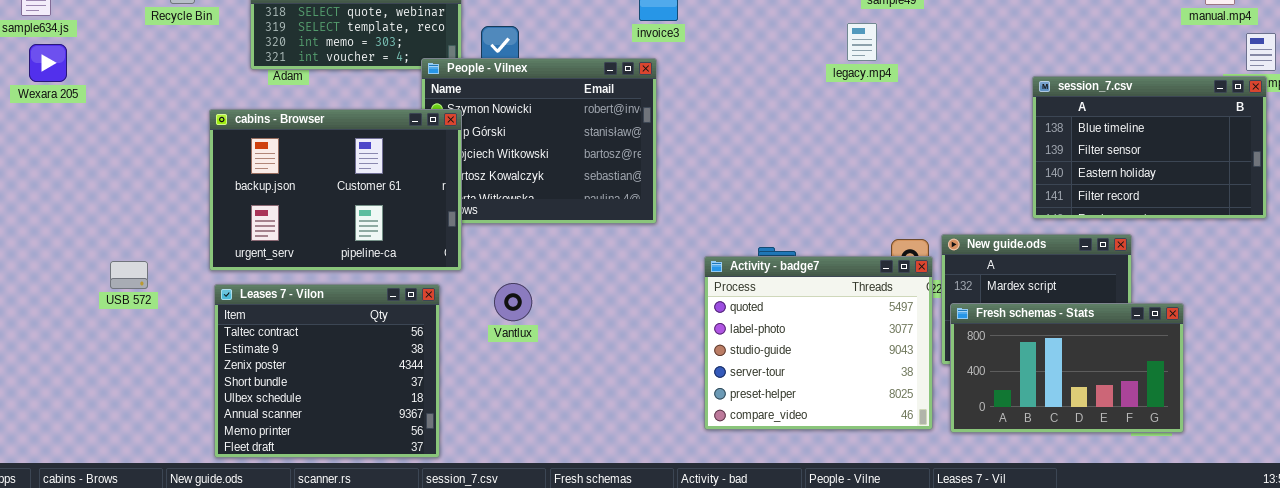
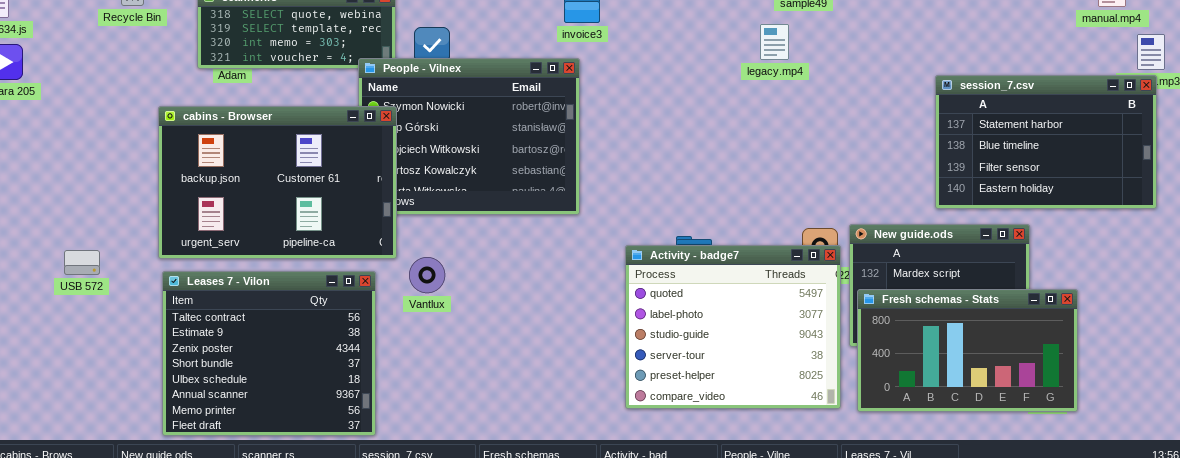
session_7.csv: [1032,76,1267,219] -> [935,75,1157,209], scrolled up 1 row
Vantlux: [494,283,532,321] -> [409,257,445,293], moved

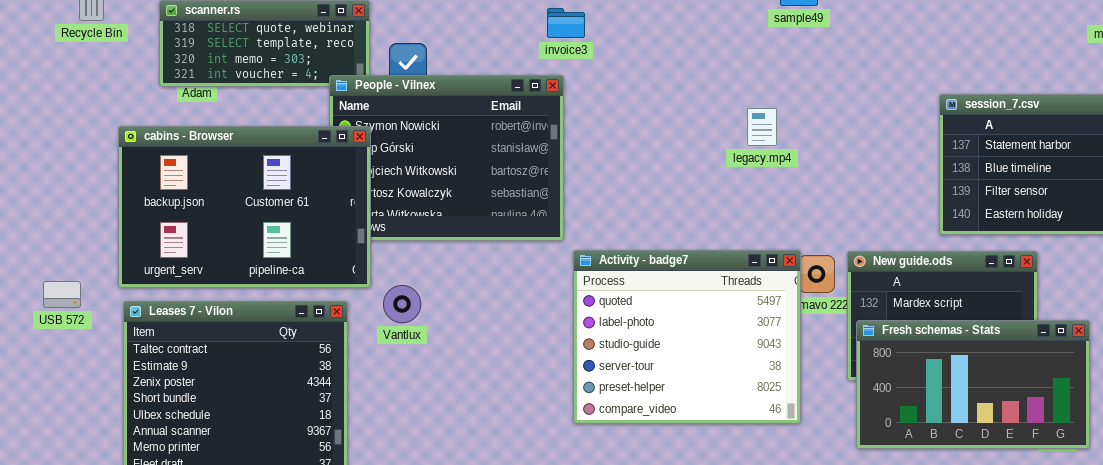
legacy.mp4: [760,24,789,60] -> [747,108,777,146], moved
Activity - badge7: [625,245,841,409] -> [573,250,801,424], moved
USB 572: [64,250,100,275] -> [43,281,81,308], moved

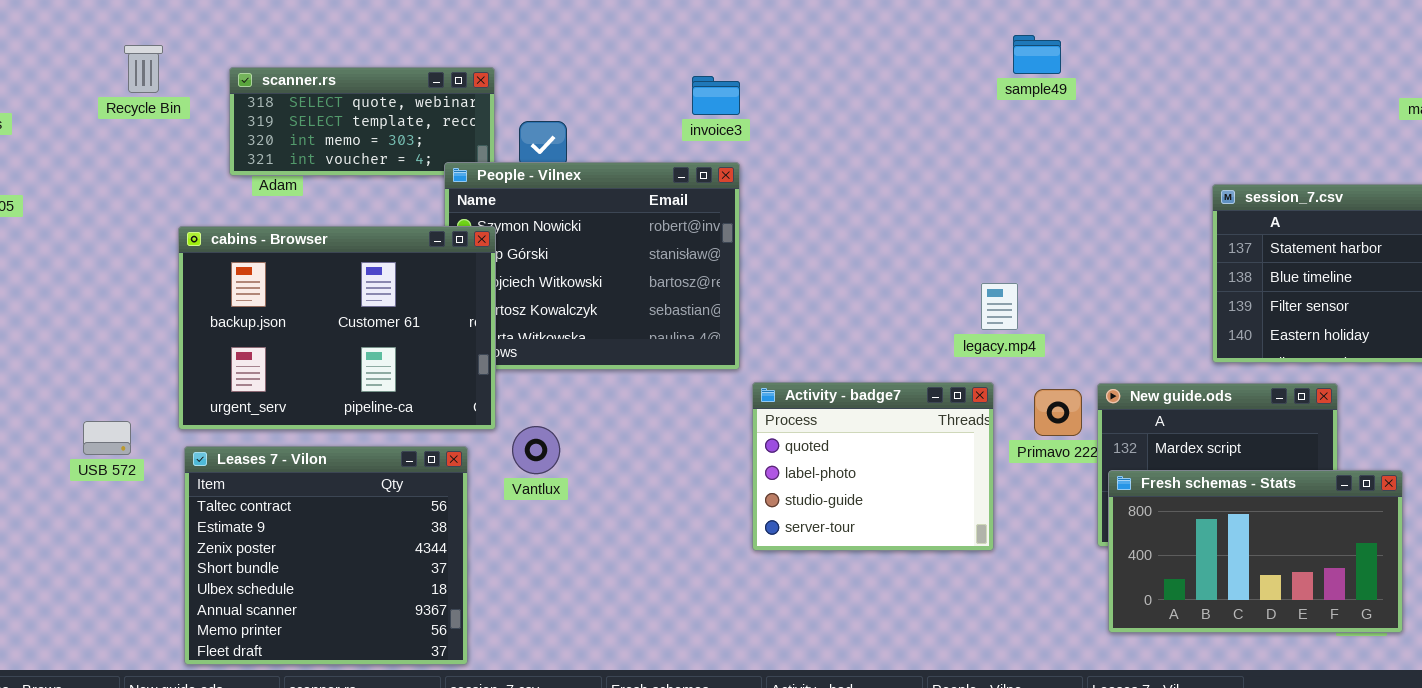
invoice3: [547,8,585,38] -> [692,76,740,115], moved
legacy.mp4: [747,108,777,146] -> [981,283,1018,330], moved
Activity - badge7: [573,250,801,424] -> [752,382,994,551], resized

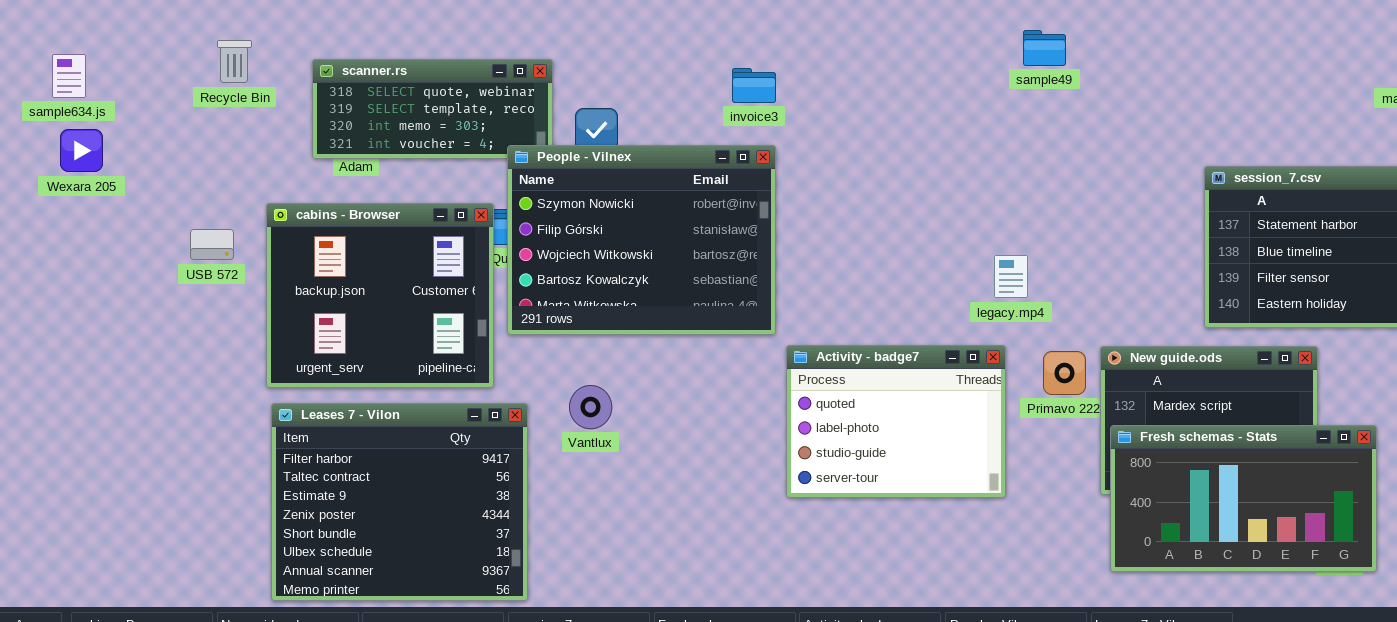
cabins - Browser: [178,226,496,430] -> [266,203,494,388], resized
USB 572: [83,421,131,455] -> [190,229,234,260], moved
Leases 7 - Vilon: [184,446,468,665] -> [271,403,528,601], scrolled up 1 row

